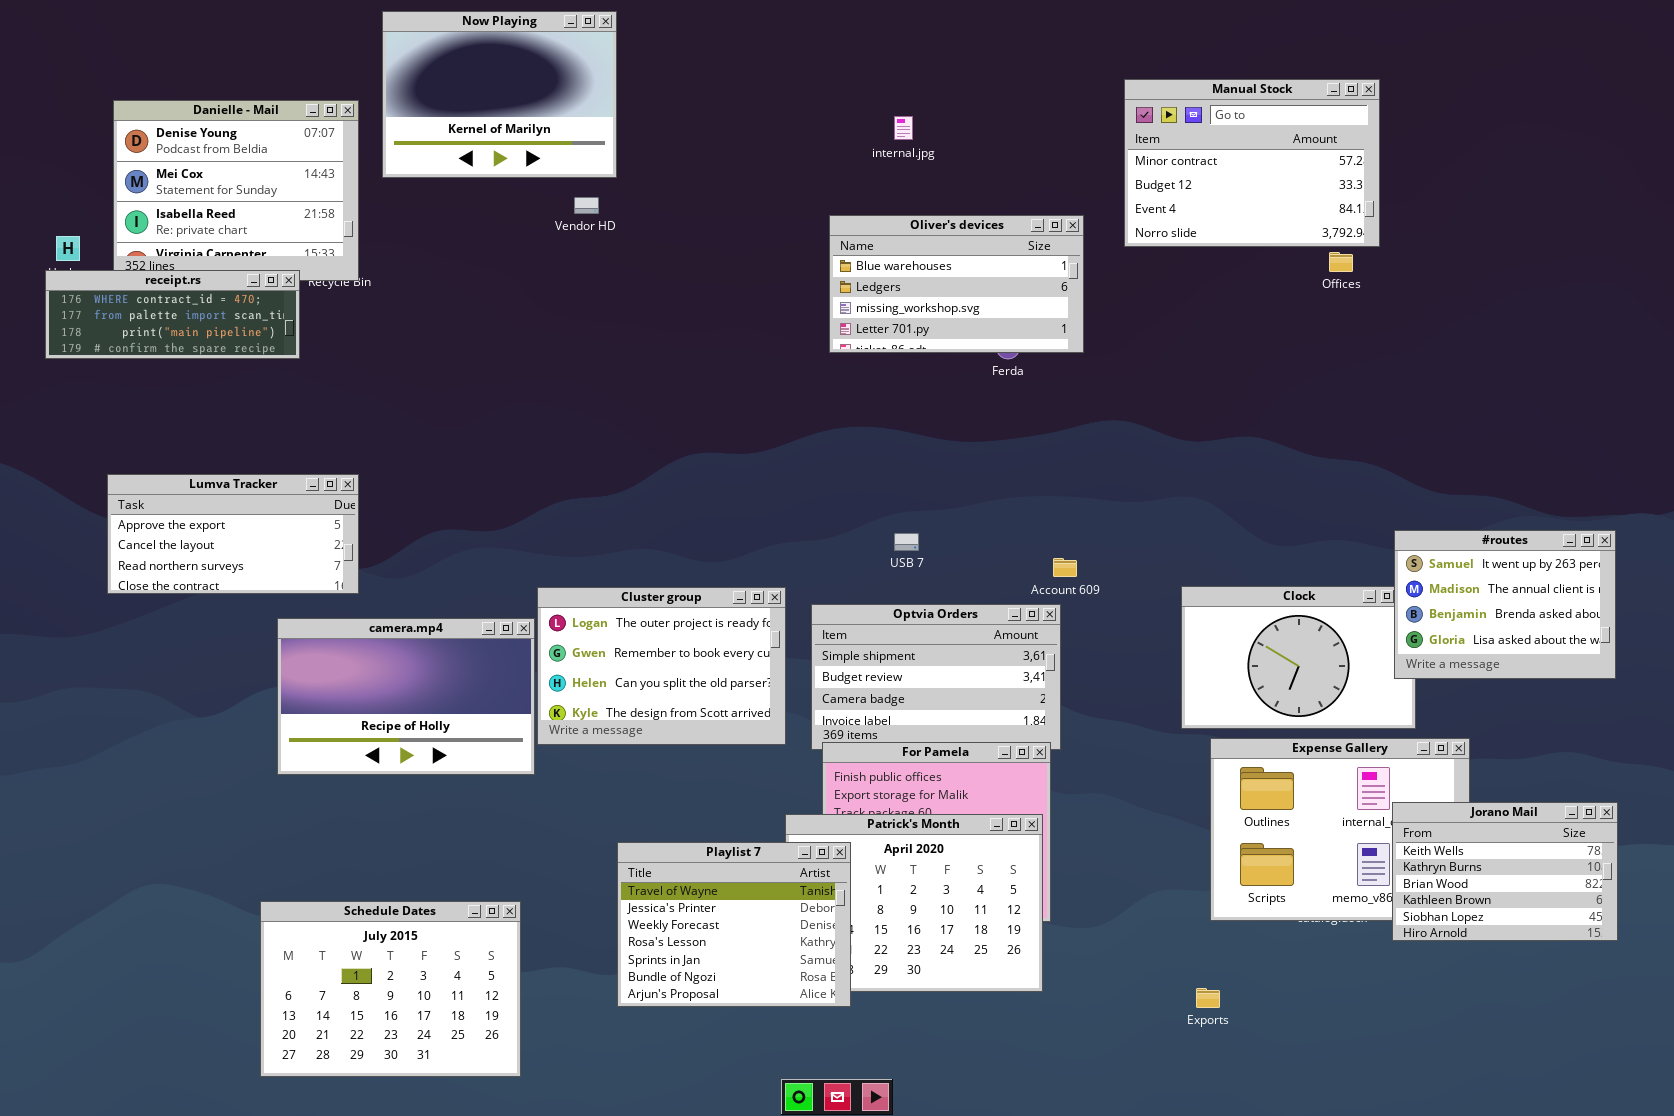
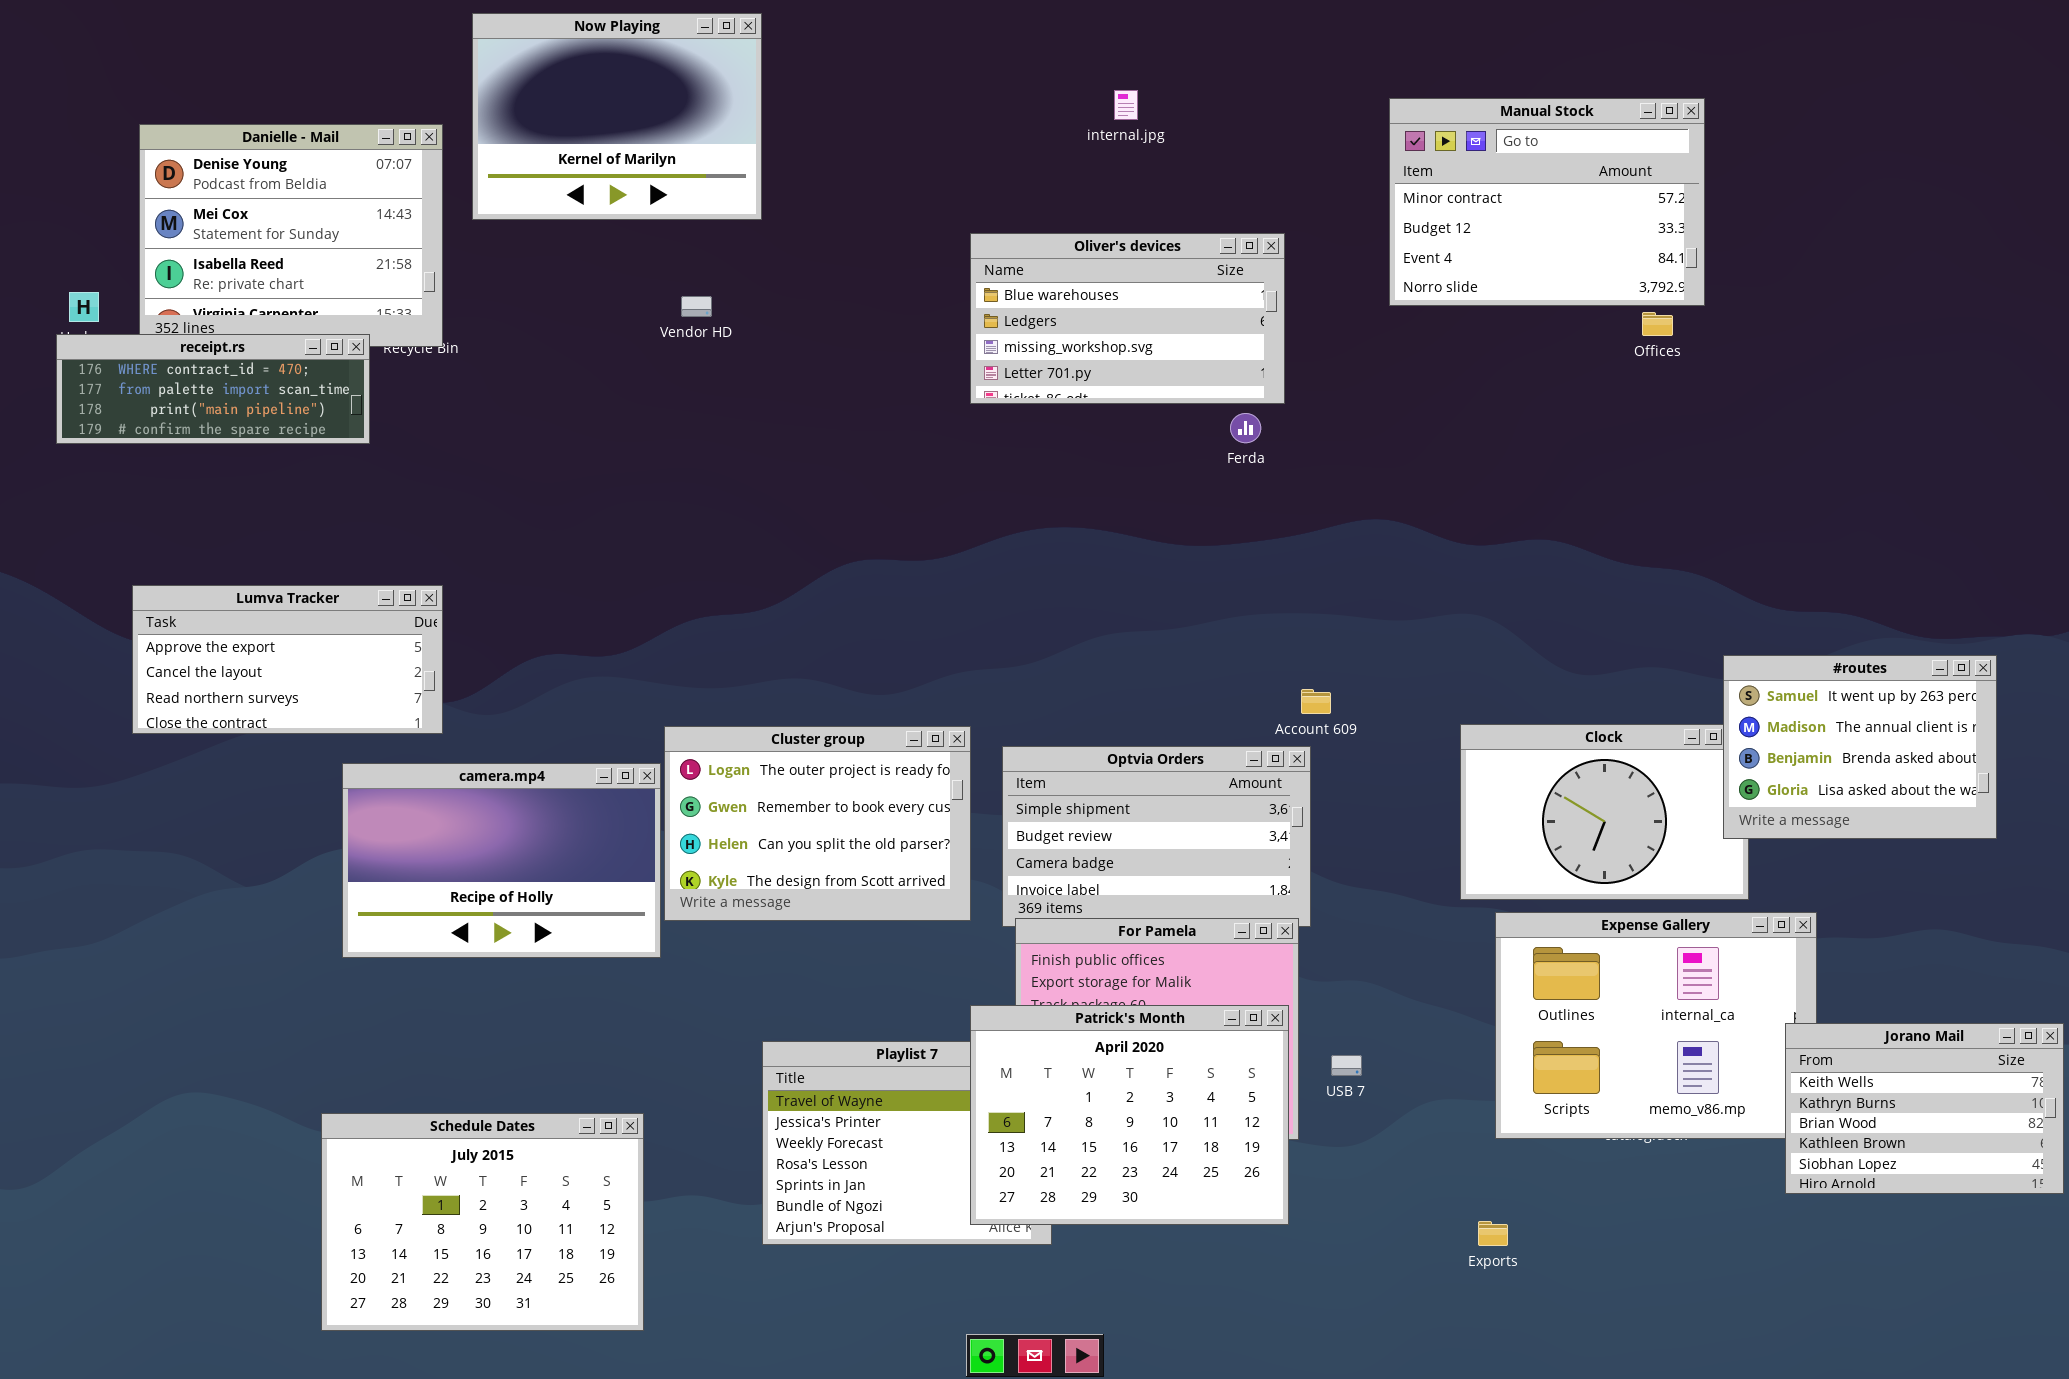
internal.jpg: [894,116,913,140] -> [1114,90,1138,120], moved
Vendor HD: [574,197,599,214] -> [681,296,712,317], moved
Oliver's devices: [829,215,1084,353] -> [970,233,1285,404], moved
USB 7: [894,533,919,551] -> [1331,1055,1362,1076], moved
Jorano Mail: [1392,802,1618,941] -> [1785,1023,2064,1194], moved
Patrick's Month: [785,814,1043,992] -> [970,1005,1289,1225], raised

